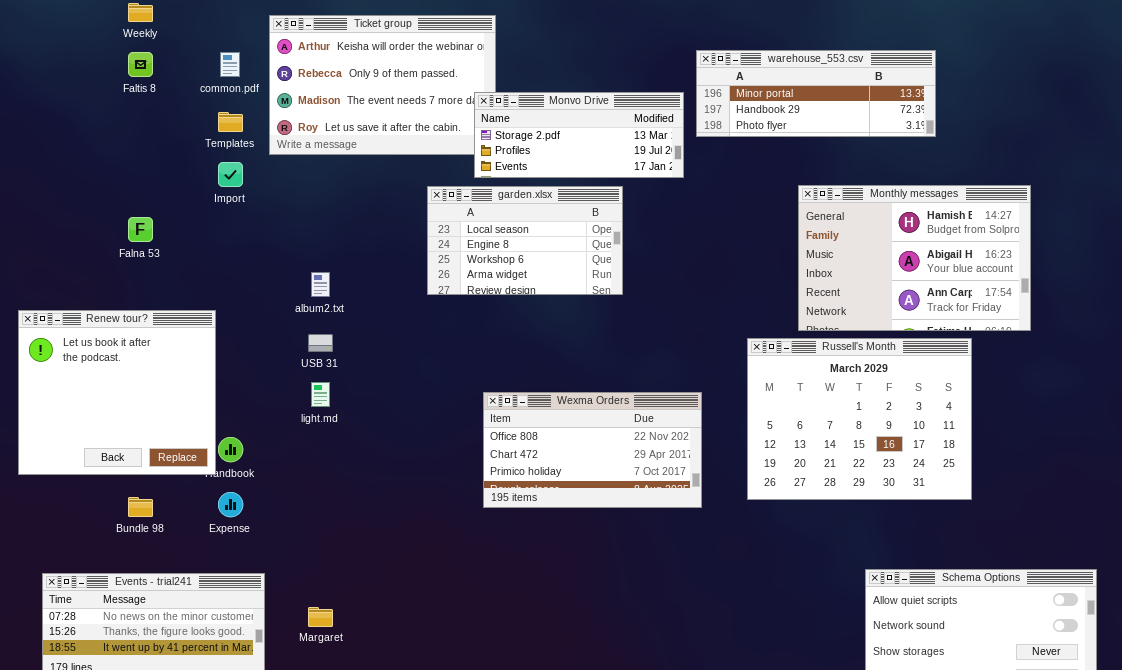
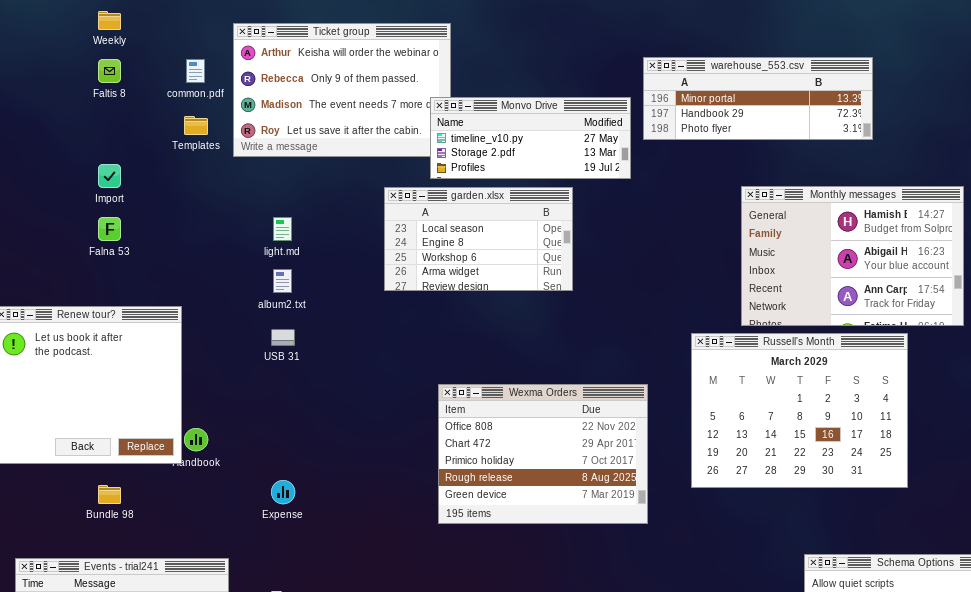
Monvo Drive: [474,92,684,178] -> [430,97,631,179], scrolled up 1 row
Import: [218,162,243,187] -> [98,164,121,188], moved
light.md: [311,382,330,407] -> [273,217,292,241], moved
Wexma Orders: [483,392,702,508] -> [438,384,648,524], resized
Expense: [218,492,243,517] -> [271,480,295,504], moved

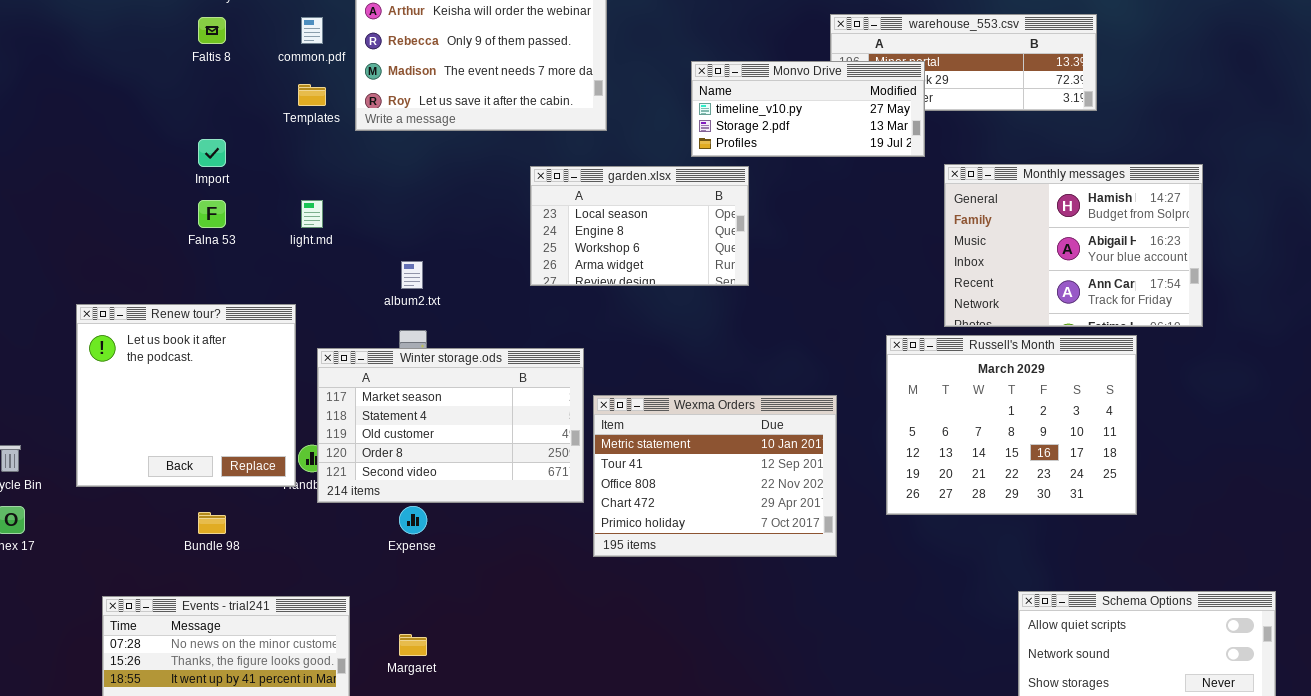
Monvo Drive: [430,97,631,179] -> [691,61,925,157], moved
light.md: [273,217,292,241] -> [301,200,323,228], moved
Winter storage.ods: none -> [317,348,584,503], opened
Wexma Orders: [438,384,648,524] -> [593,395,837,557], scrolled up 2 rows

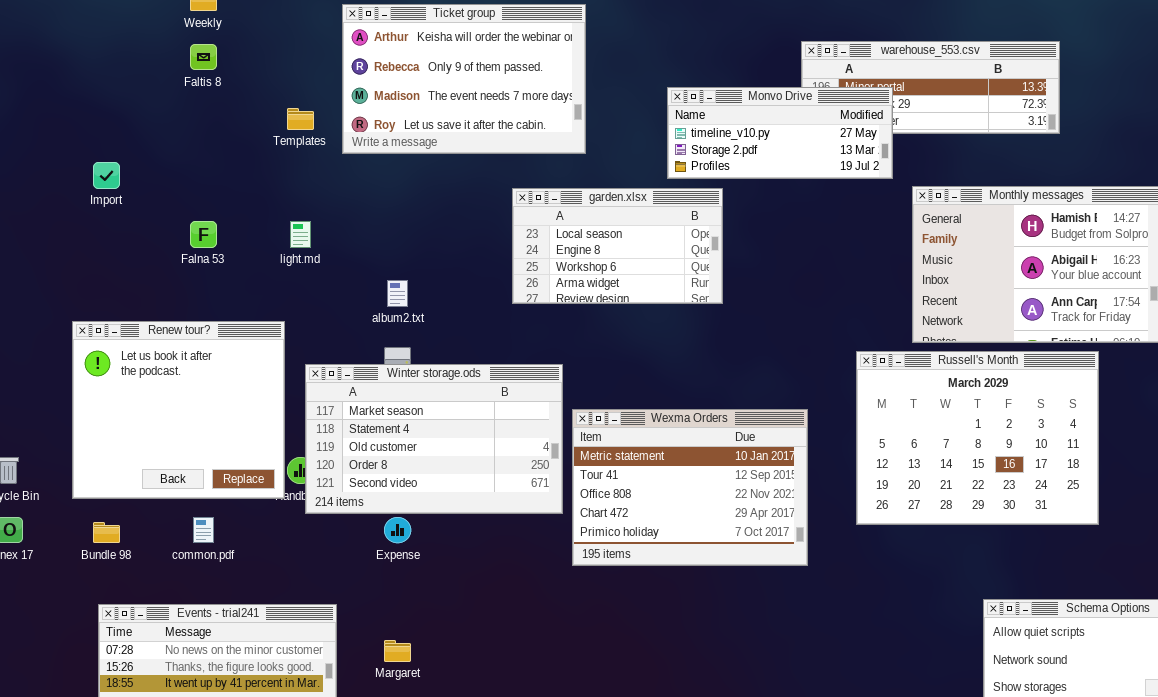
common.pdf: [301,17,323,44] -> [193,517,214,543], moved
Import: [198,139,226,167] -> [93,162,120,189], moved
Bundle 98: [198,512,226,534] -> [93,522,120,543], moved

